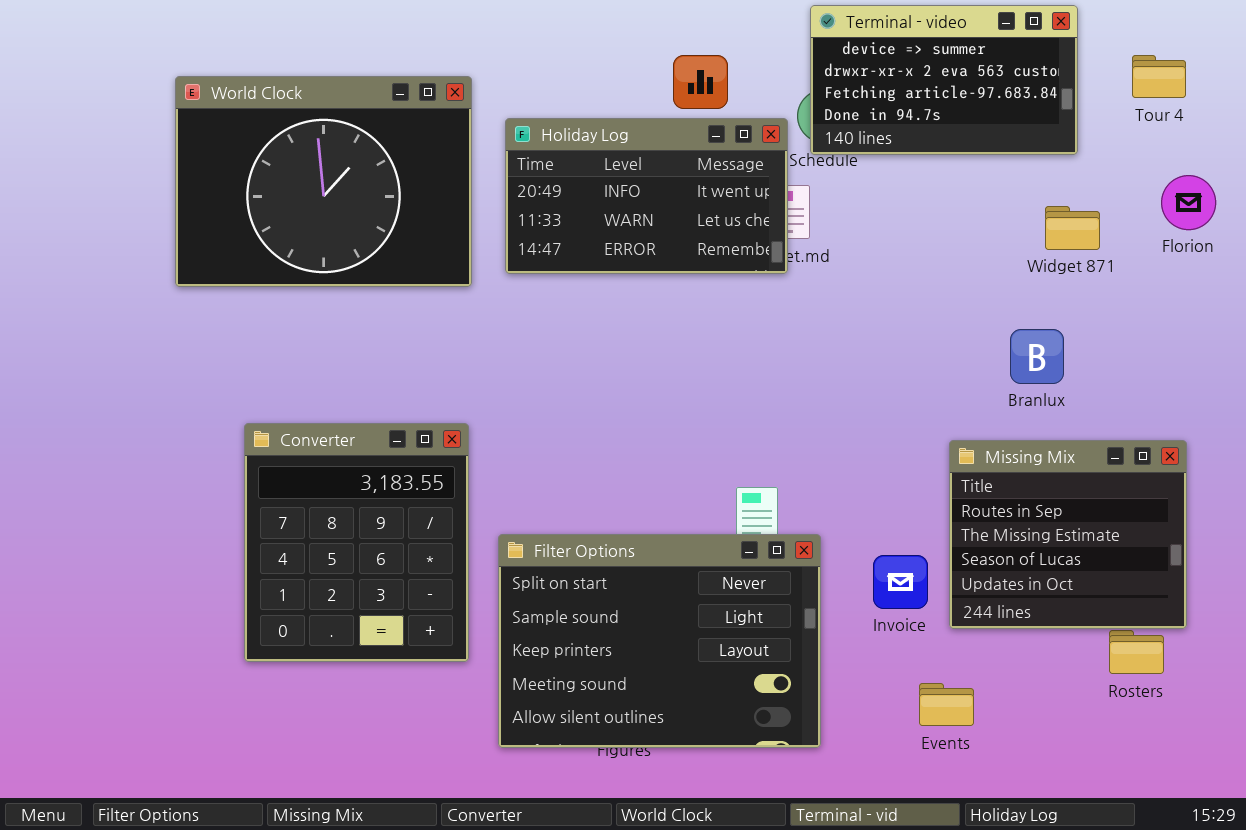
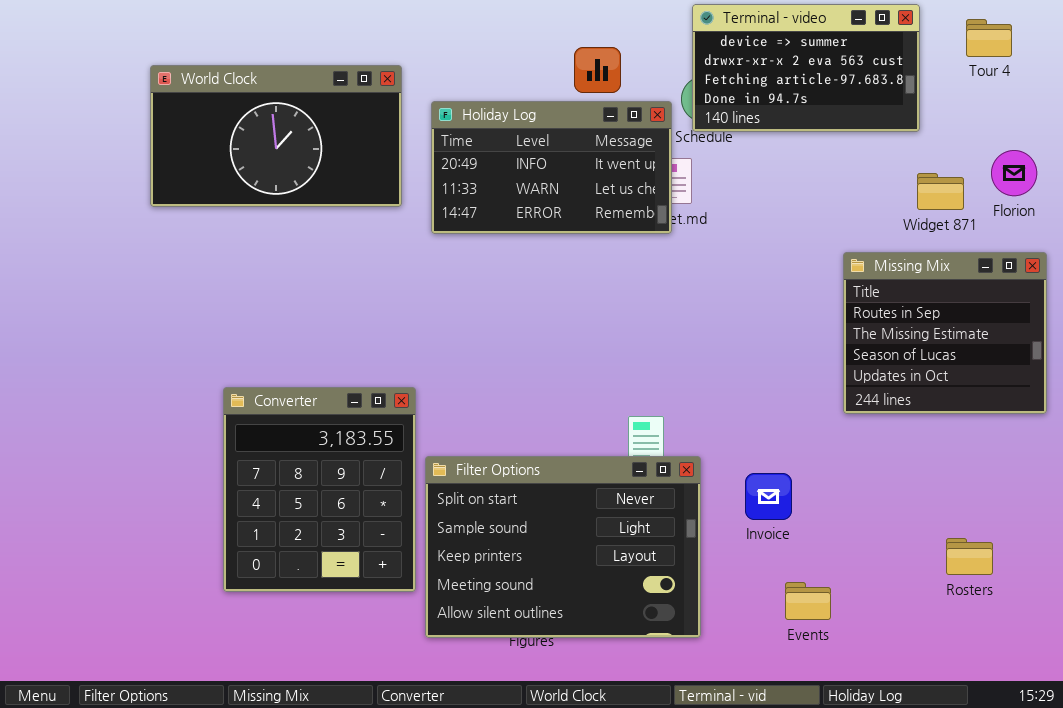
Tour 4: [1132,55,1186,98] -> [966,19,1012,57], moved
World Clock: [175,76,472,287] -> [150,65,402,207], resized
Widget 871: [1045,206,1100,250] -> [917,173,964,210], moved
Converter: [244,423,469,662] -> [223,387,416,592], moved
Missing Mix: [949,440,1187,629] -> [843,252,1047,414], moved

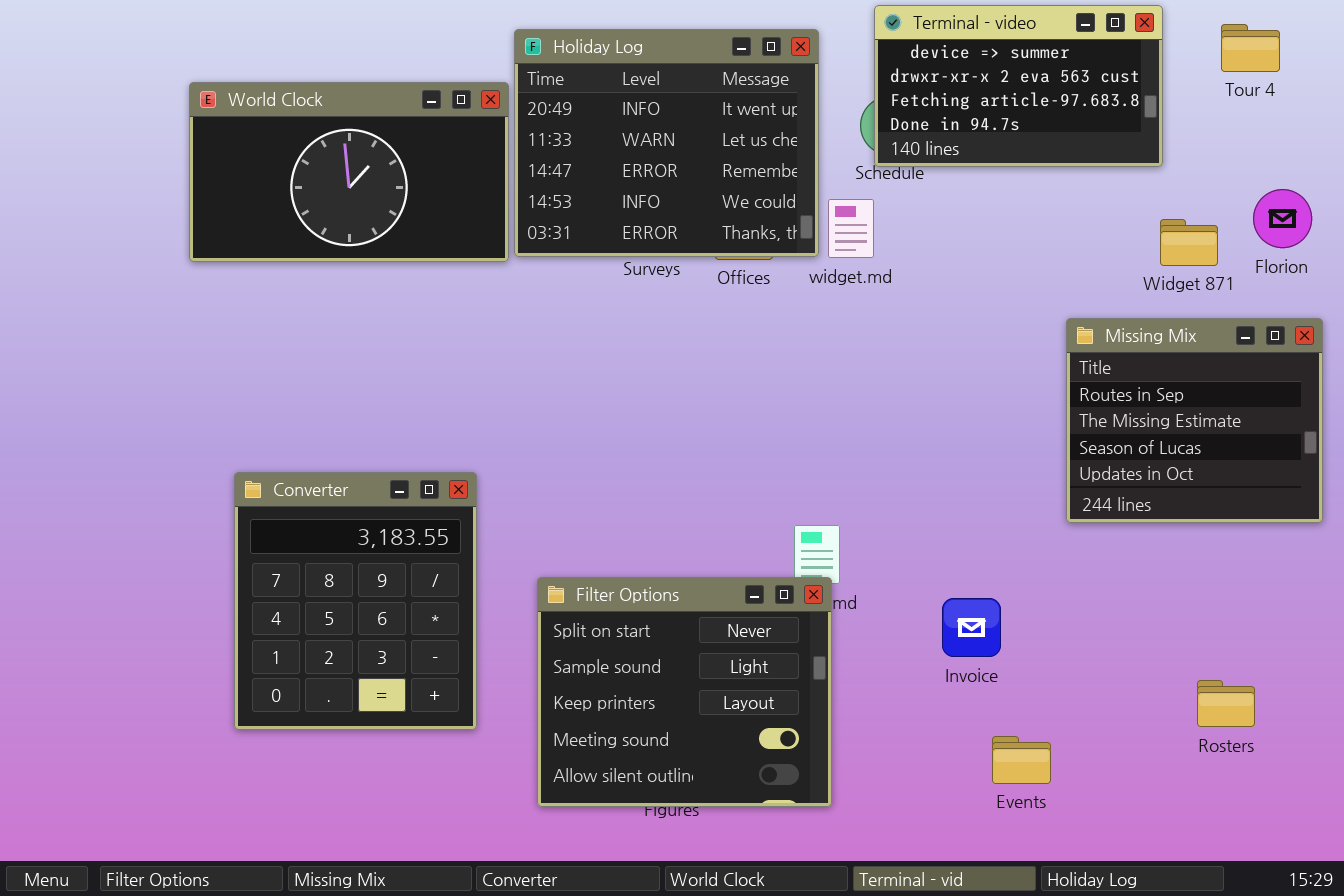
Holiday Log: [431,101,672,234] -> [514,29,819,257], moved, resized
Converter: [223,387,416,592] -> [234,472,477,730], moved
Filter Options: [425,456,701,638] -> [537,577,832,807], resized

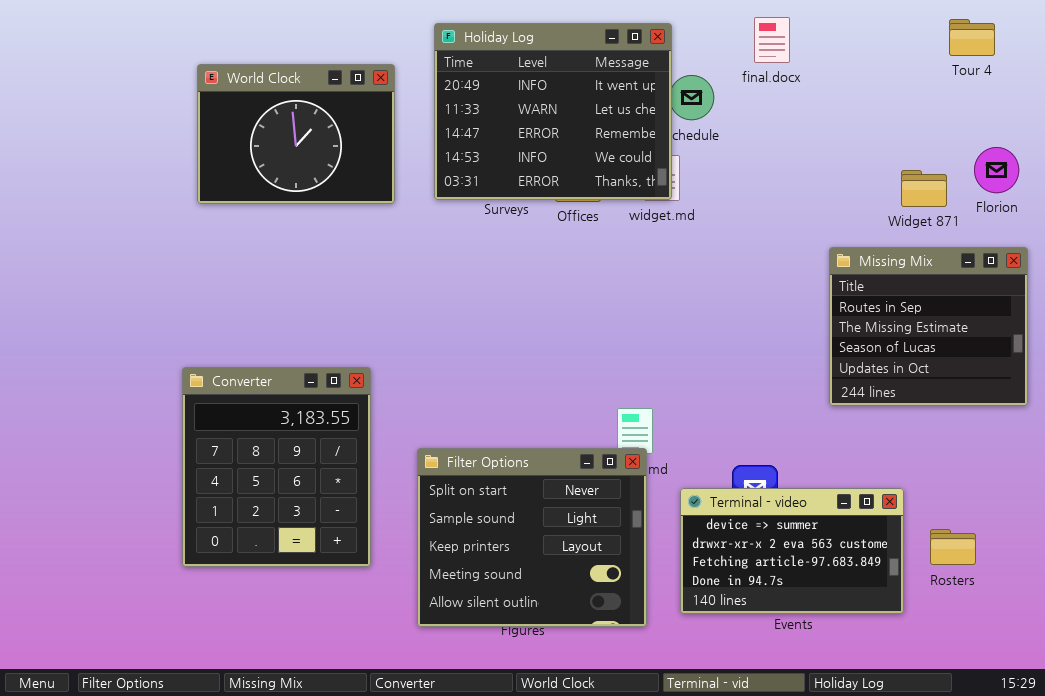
Terminal - video: [874,5,1163,167] -> [680,488,904,614], moved
Holiday Log: [514,29,819,257] -> [434,23,672,200], moved
World Clock: [189,82,509,262] -> [197,64,395,204], resized

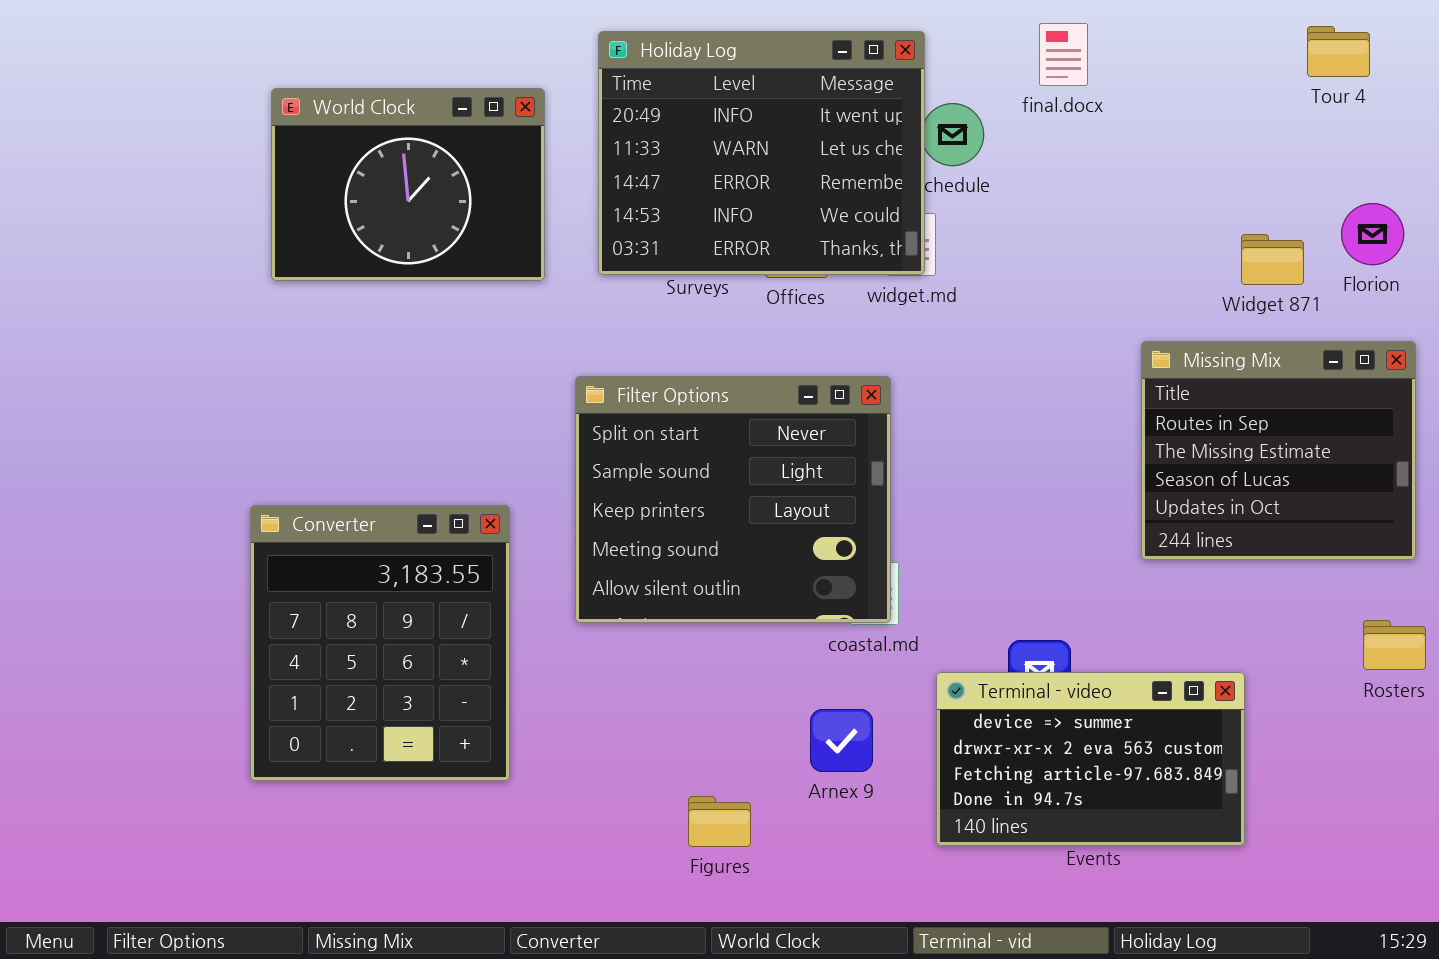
Filter Options: [417,448,647,627] -> [575,376,891,623], moved
Rosters: [930,529,976,565] -> [1363,620,1426,670], moved

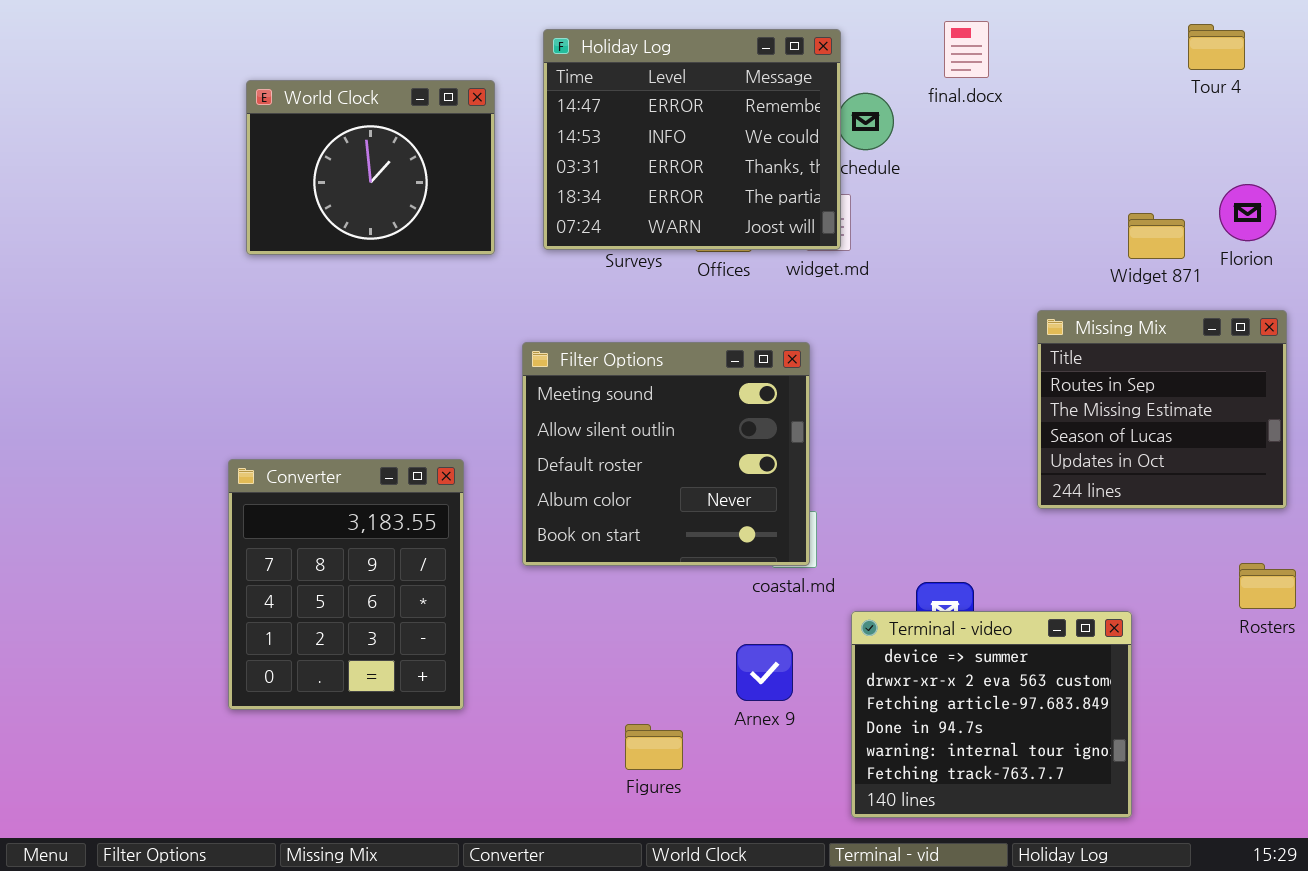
Holiday Log: [598,31,925,275] -> [543,29,841,250], scrolled down 2 rows
Filter Options: [575,376,891,623] -> [522,342,810,566], scrolled down 3 rows
Terminal - video: [936,672,1245,846] -> [851,611,1132,818], resized

